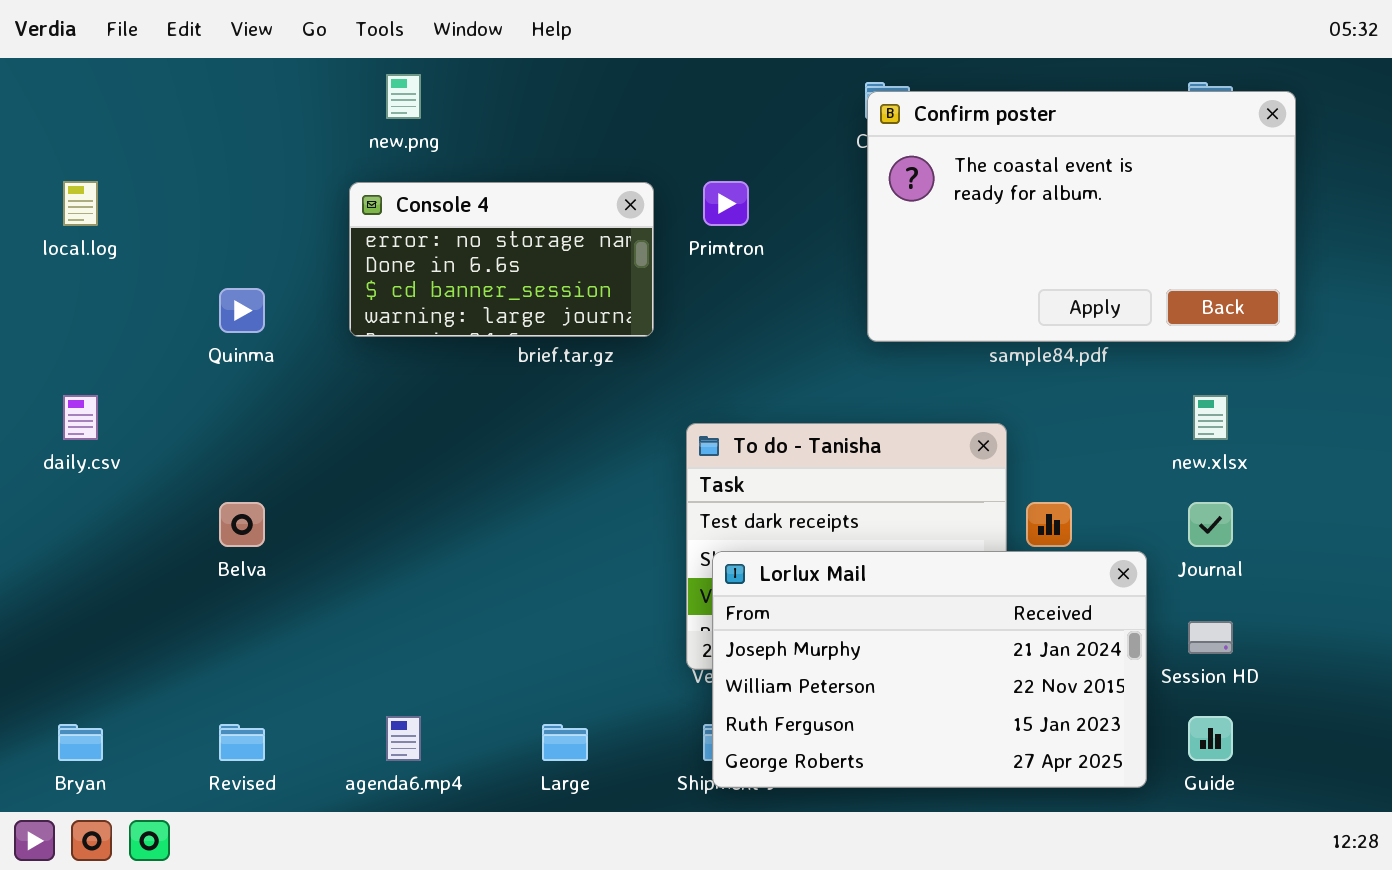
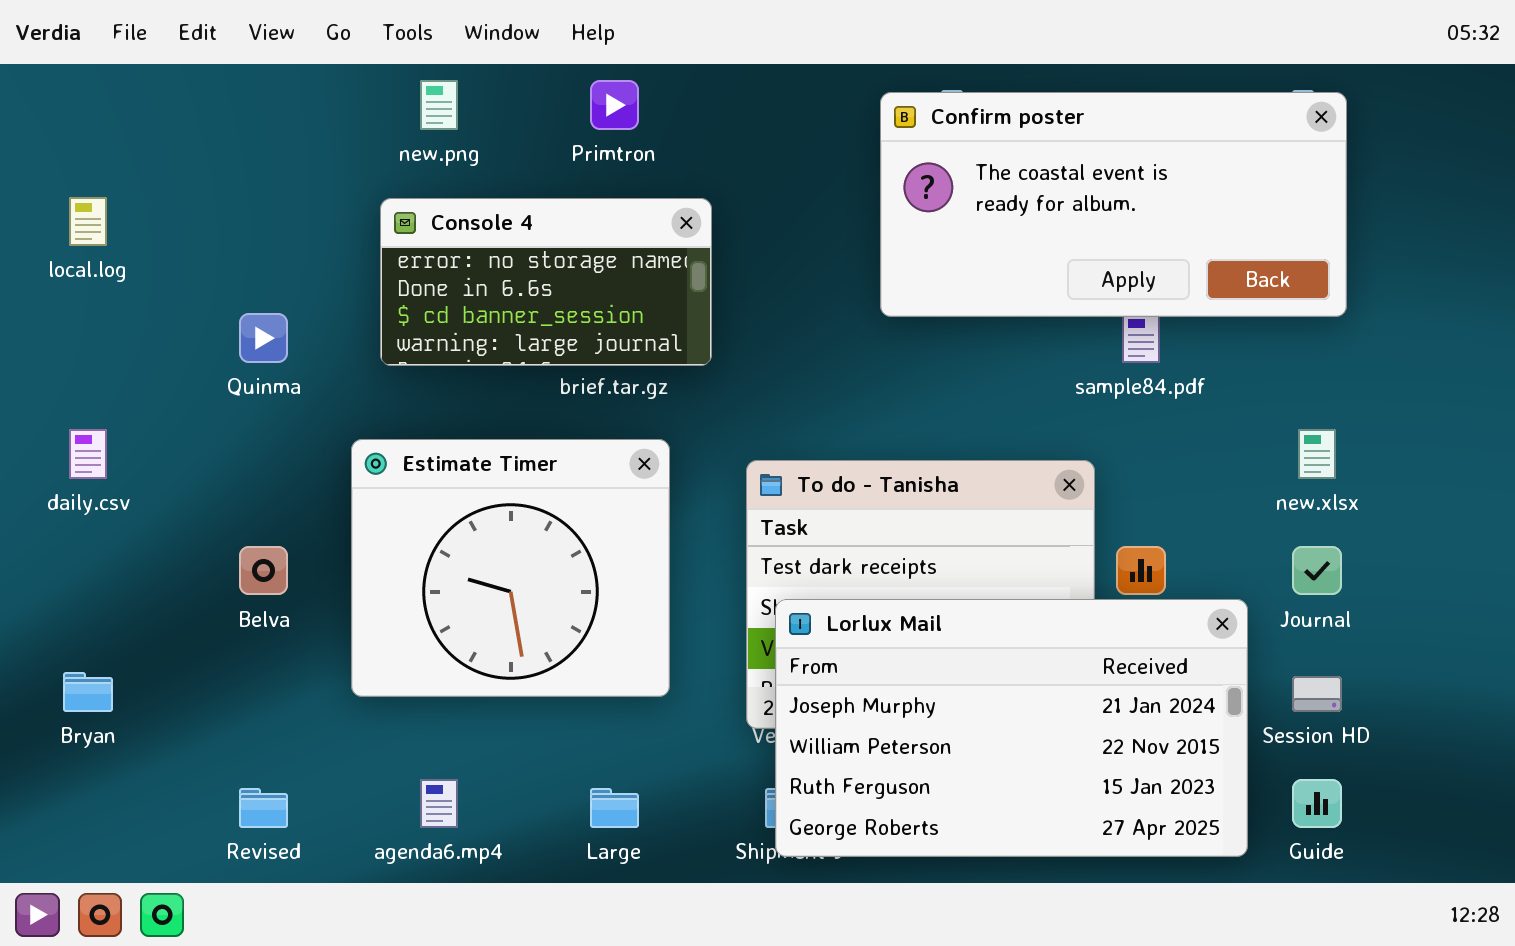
Confirm poster: [867,91,1296,342] -> [880,92,1347,317], moved, resized
Primtron: [703,181,749,226] -> [590,80,639,130], moved
Estimate Timer: none -> [351,439,670,697], opened
Bryan: [58,724,103,761] -> [63,672,113,712], moved

